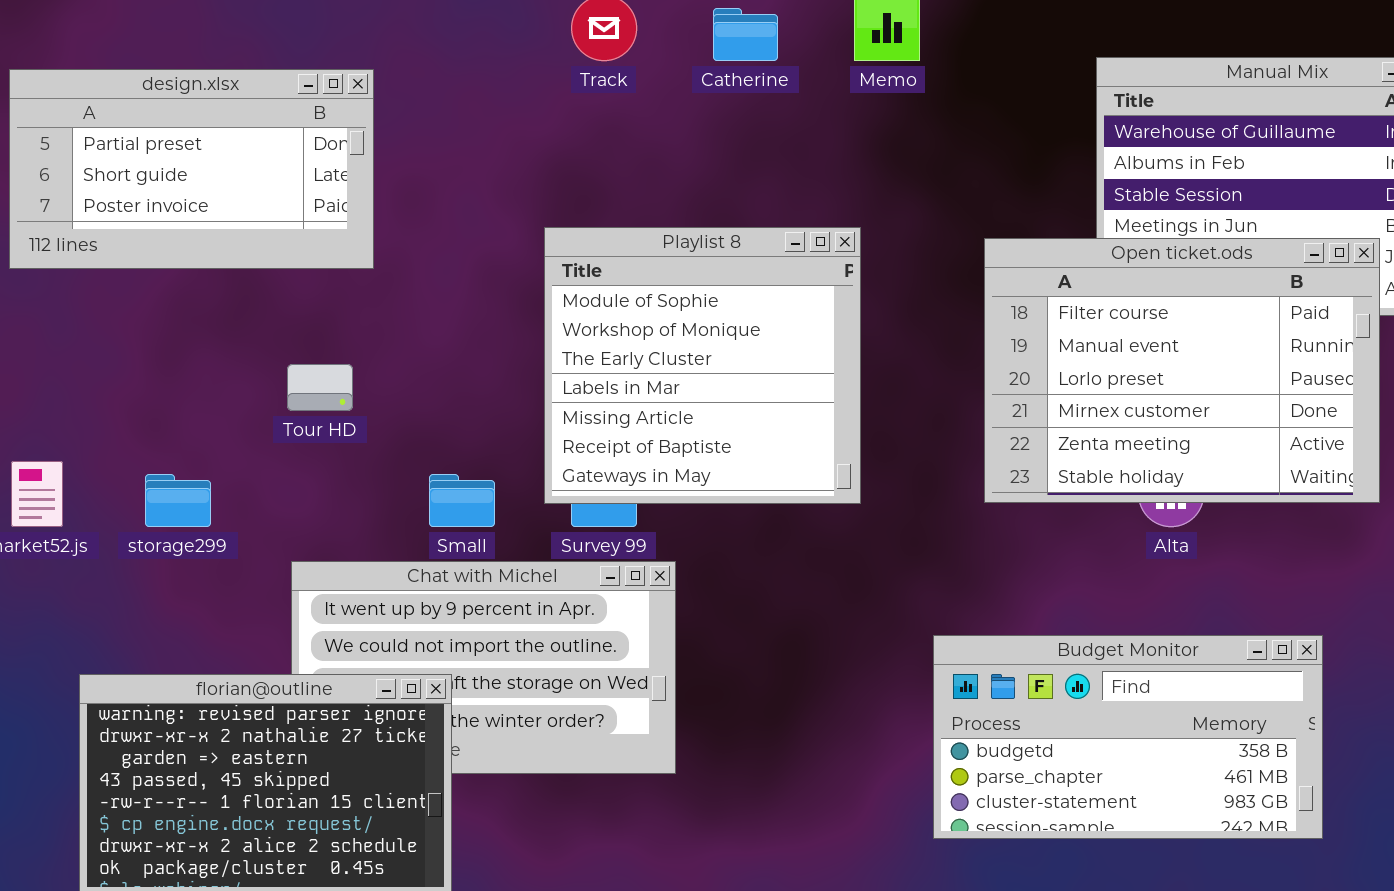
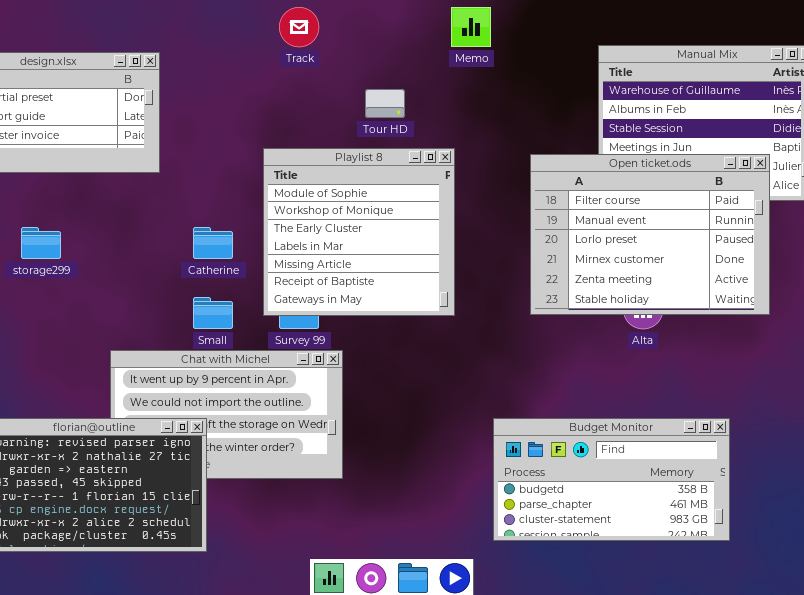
Catherine: [713,8,778,61] -> [193,227,233,259], moved
Tour HD: [287,364,353,411] -> [365,89,405,118], moved
storage299: [145,474,211,527] -> [21,227,61,259], moved
Budget Monitor: [933,635,1323,839] -> [493,418,730,541], moved

